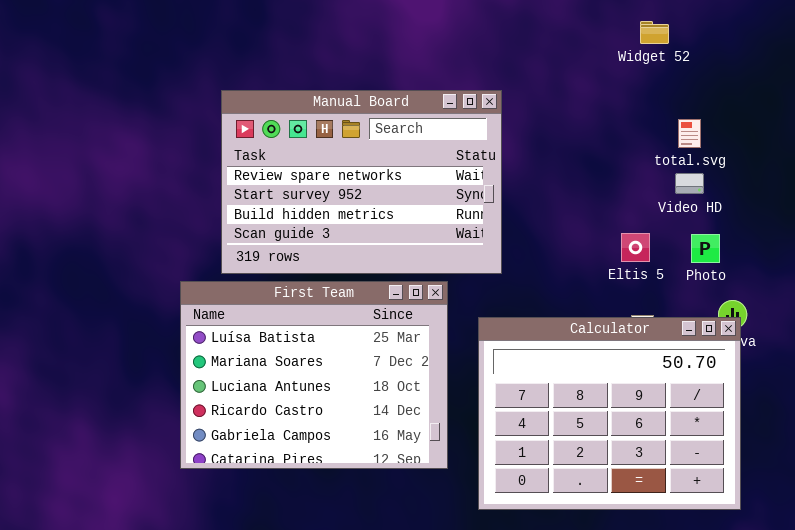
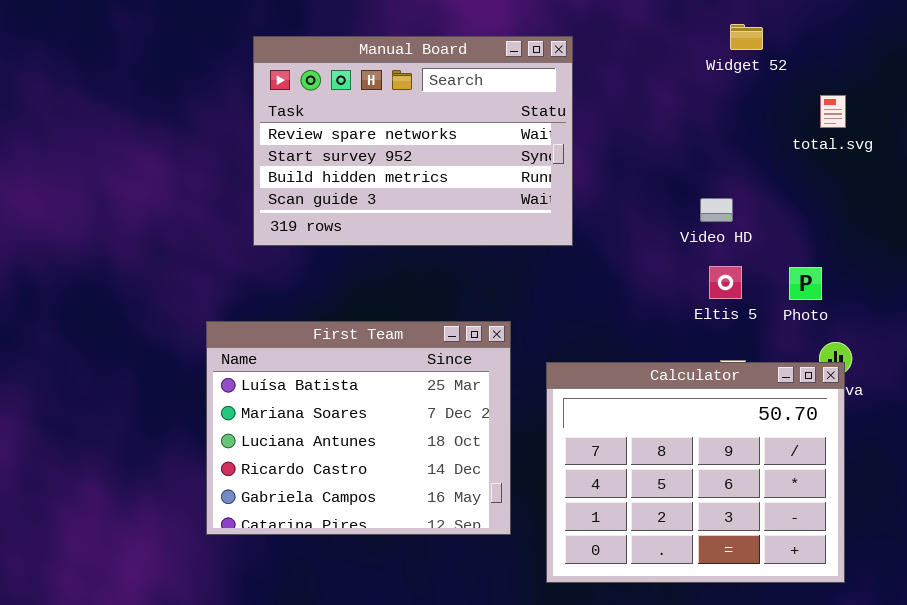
Manual Board: [221,90,502,274] -> [253,36,573,246], moved
total.svg: [678,119,701,148] -> [820,95,846,128], moved
Video HD: [675,173,704,194] -> [700,198,733,222], moved

